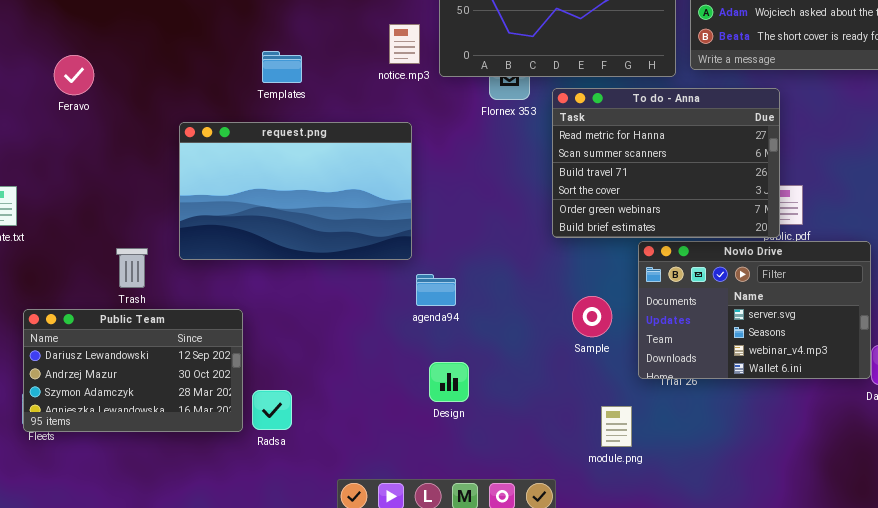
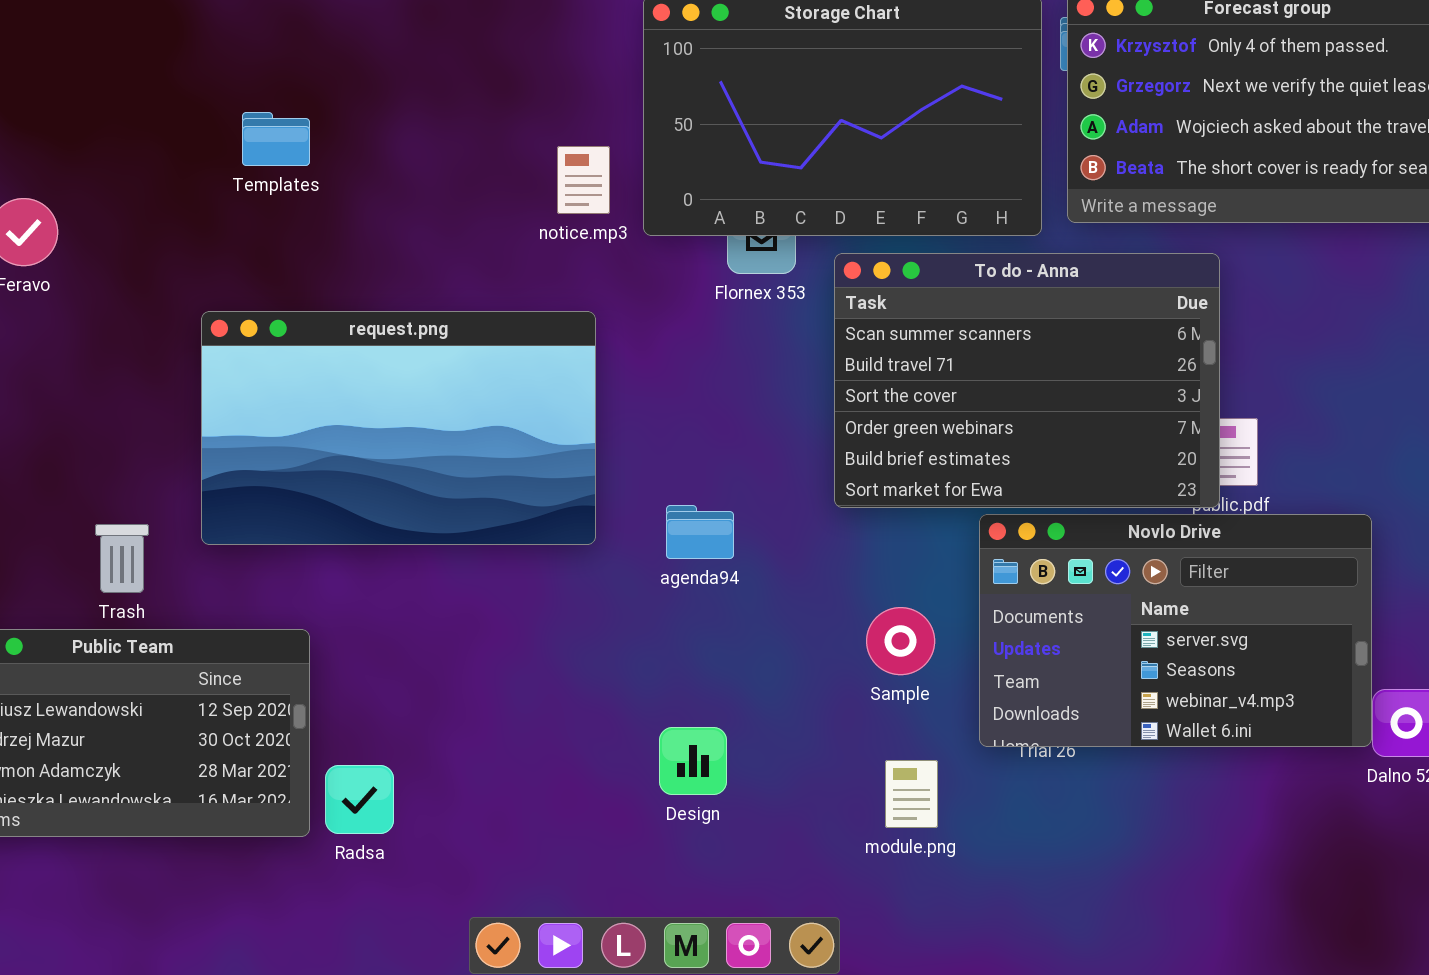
Templates: [262,51,302,83] -> [242,112,310,166], moved
To do - Anna: [552,88,780,238] -> [834,253,1220,508], scrolled down 1 row
agenda94: [416,274,456,306] -> [666,505,734,559], moved
Design: [429,362,469,402] -> [659,727,727,795], moved
module.png: [601,406,632,447] -> [885,760,938,828], moved

